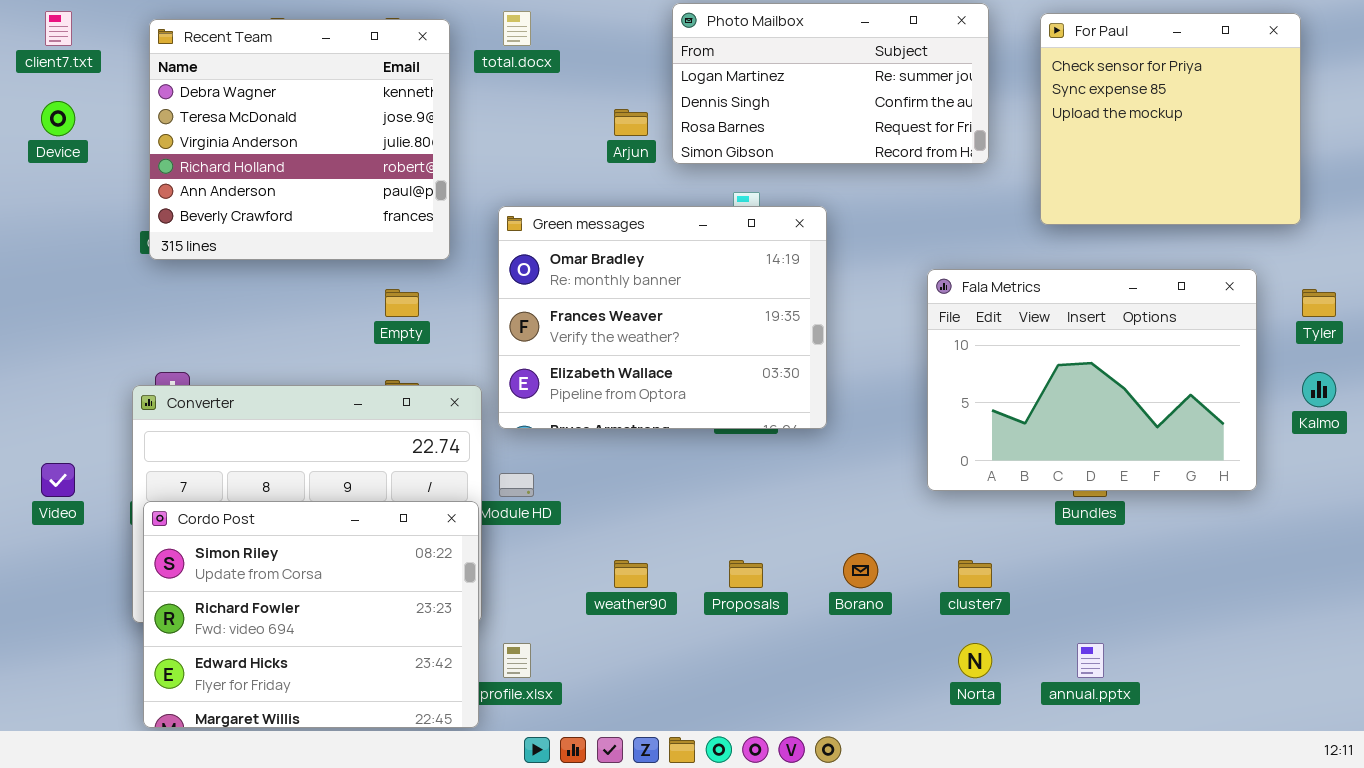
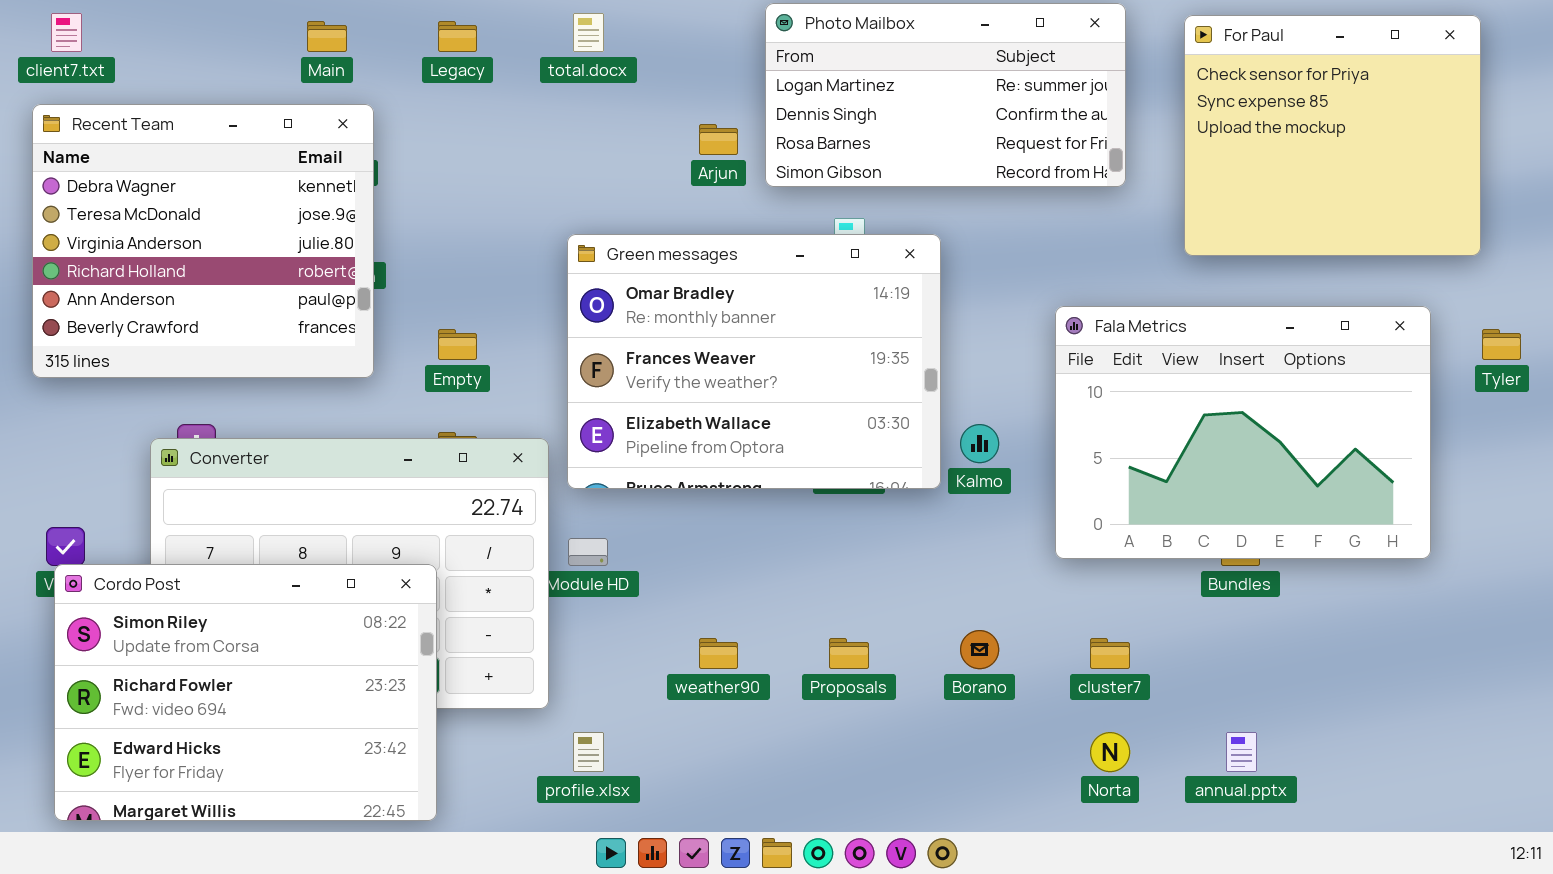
Recent Team: [149,19,450,260] -> [32,104,374,378], moved
Kalmo: [1302,372,1336,407] -> [960,424,999,463], moved
Cordo Post: [143,501,479,728] -> [54,564,437,821], moved

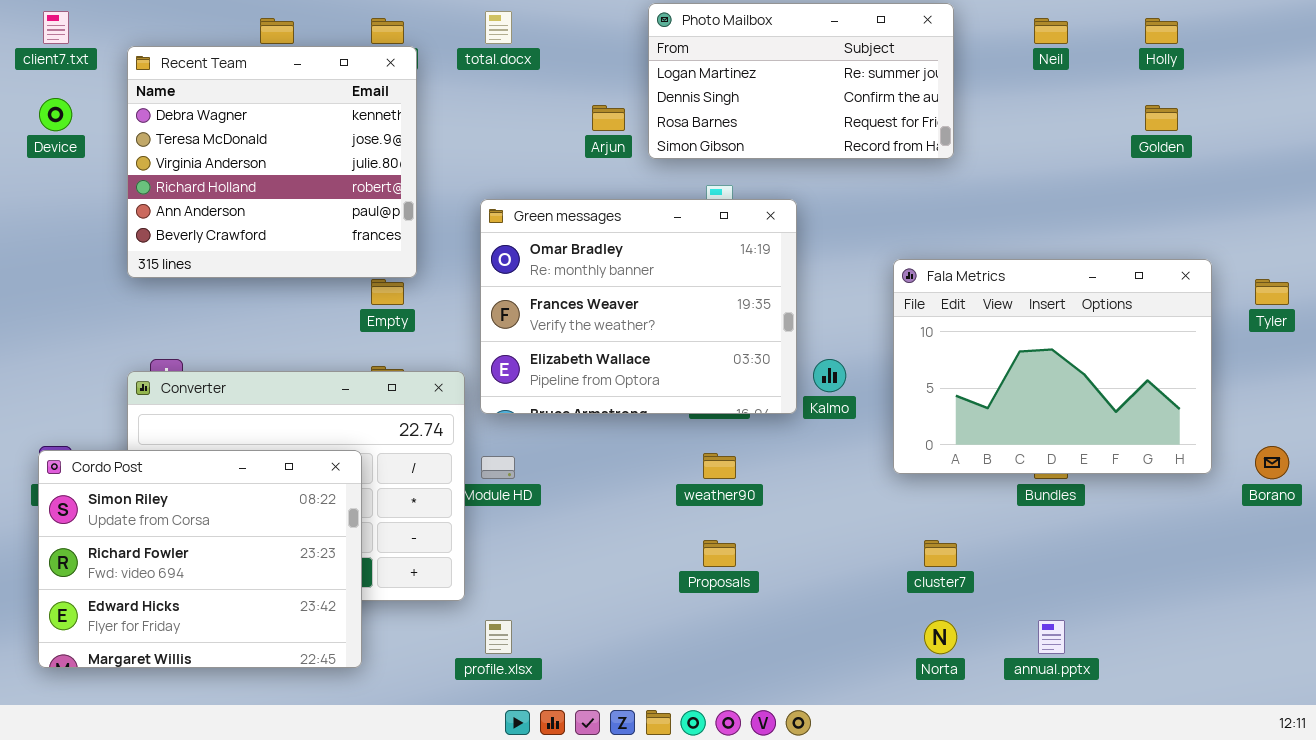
For Paul: [1184,15,1481,256] -> none, closed
Recent Team: [32,104,374,378] -> [127,46,417,278], moved
Cordo Post: [54,564,437,821] -> [38,450,362,668], moved
Borano: [960,630,999,669] -> [1255,446,1289,479], moved
weather90: [699,638,738,669] -> [703,453,736,479], moved

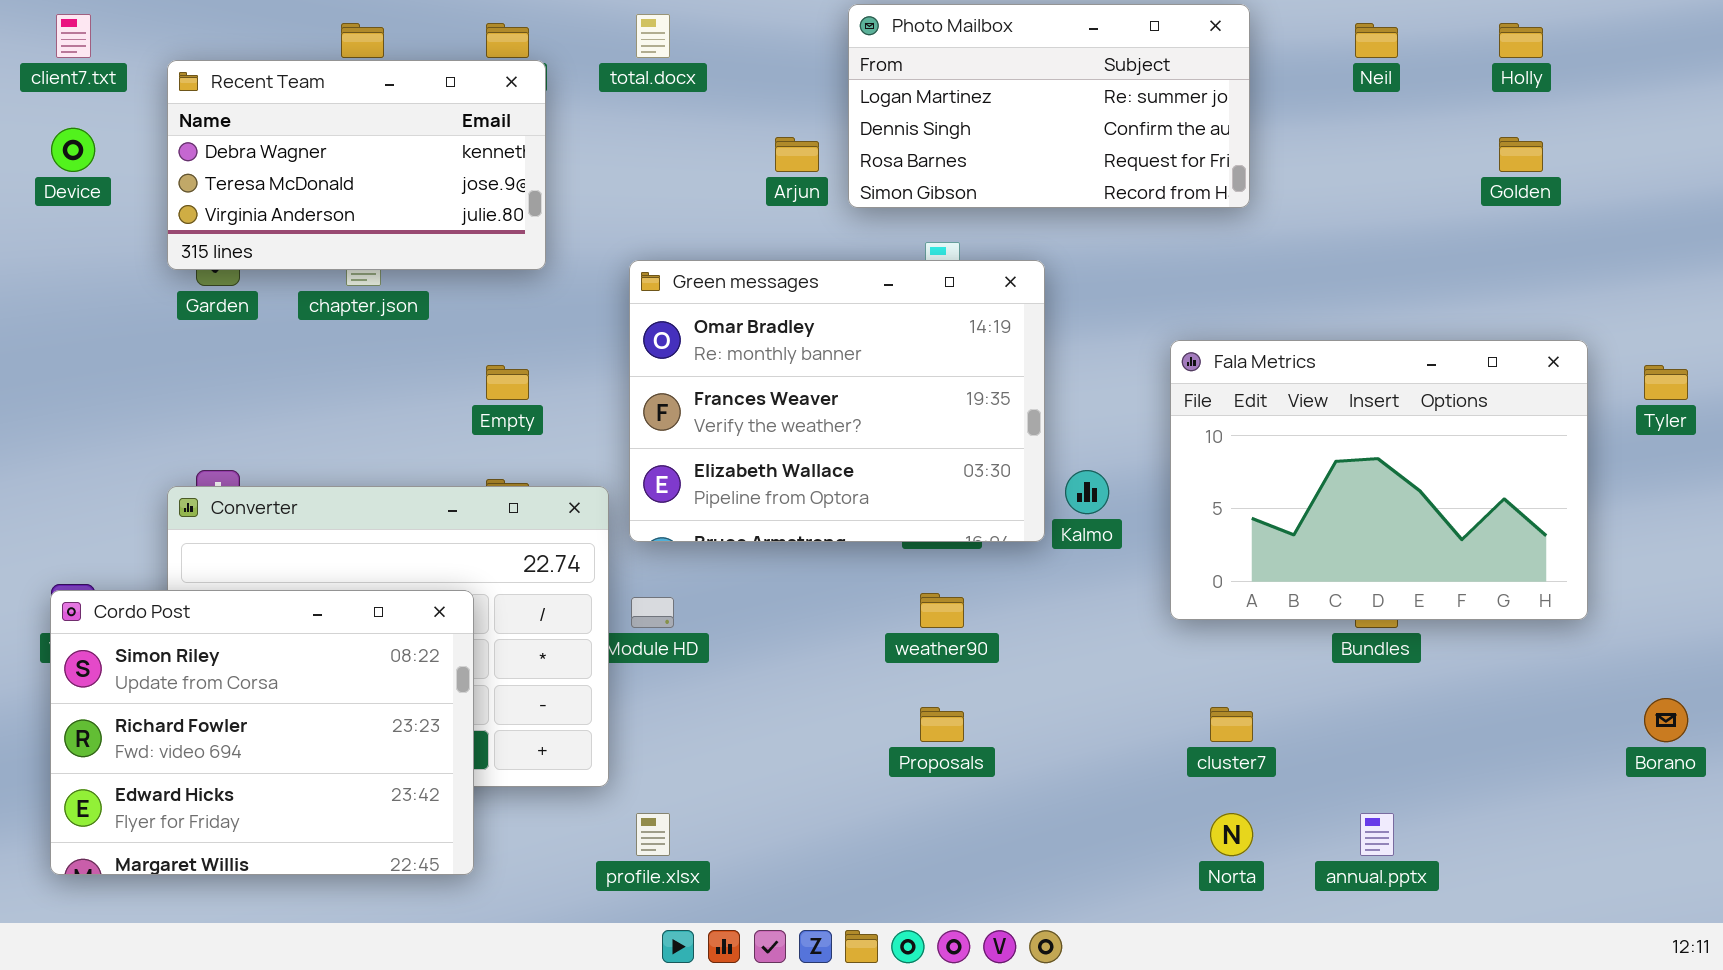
Recent Team: [127,46,417,278] -> [167,60,546,270], resized
Borano: [1255,446,1289,479] -> [1644,698,1688,742], moved

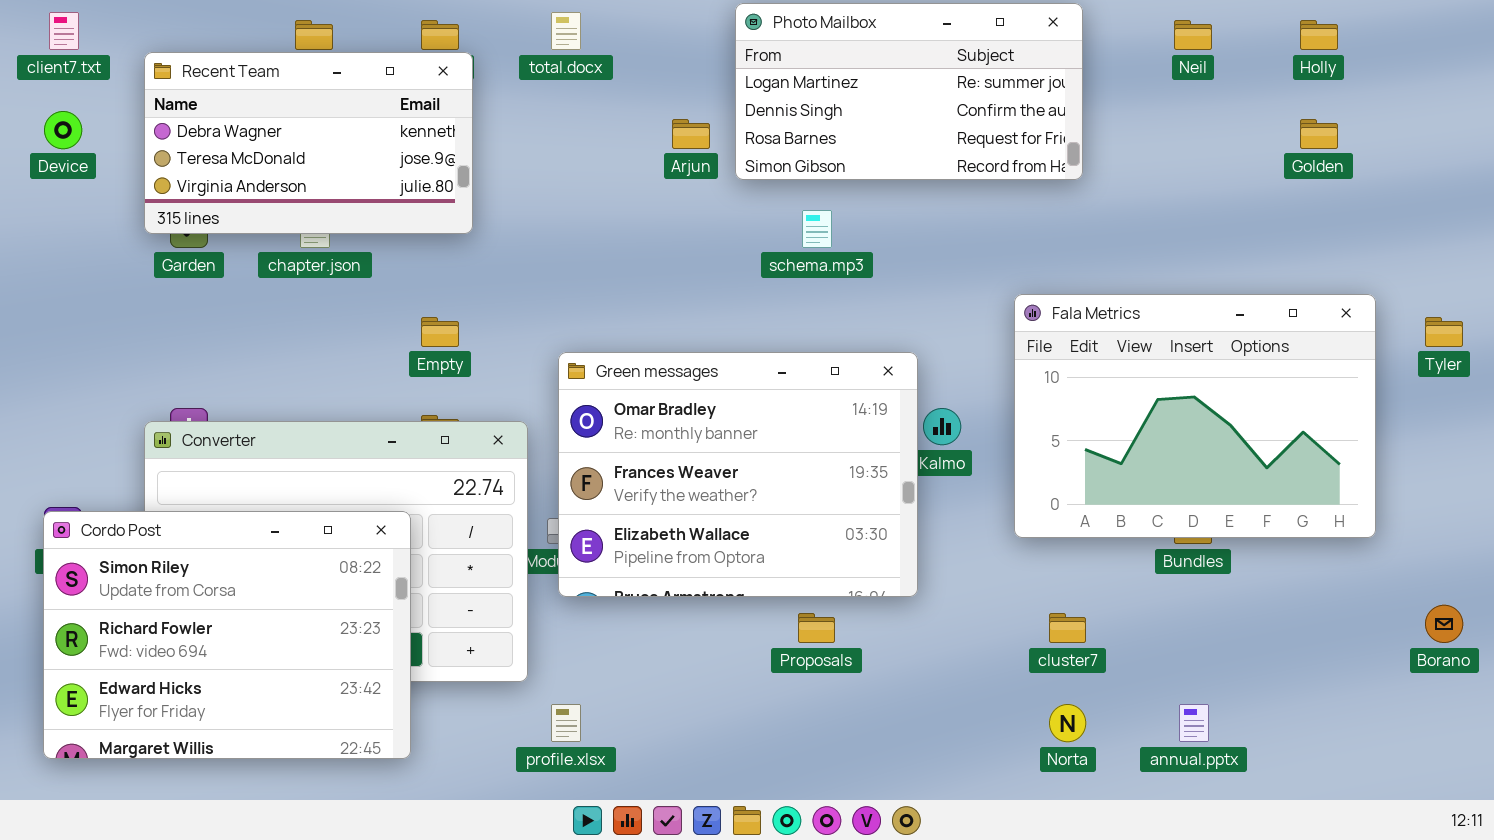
Green messages: [629,260,1045,542] -> [558,352,918,597], moved

